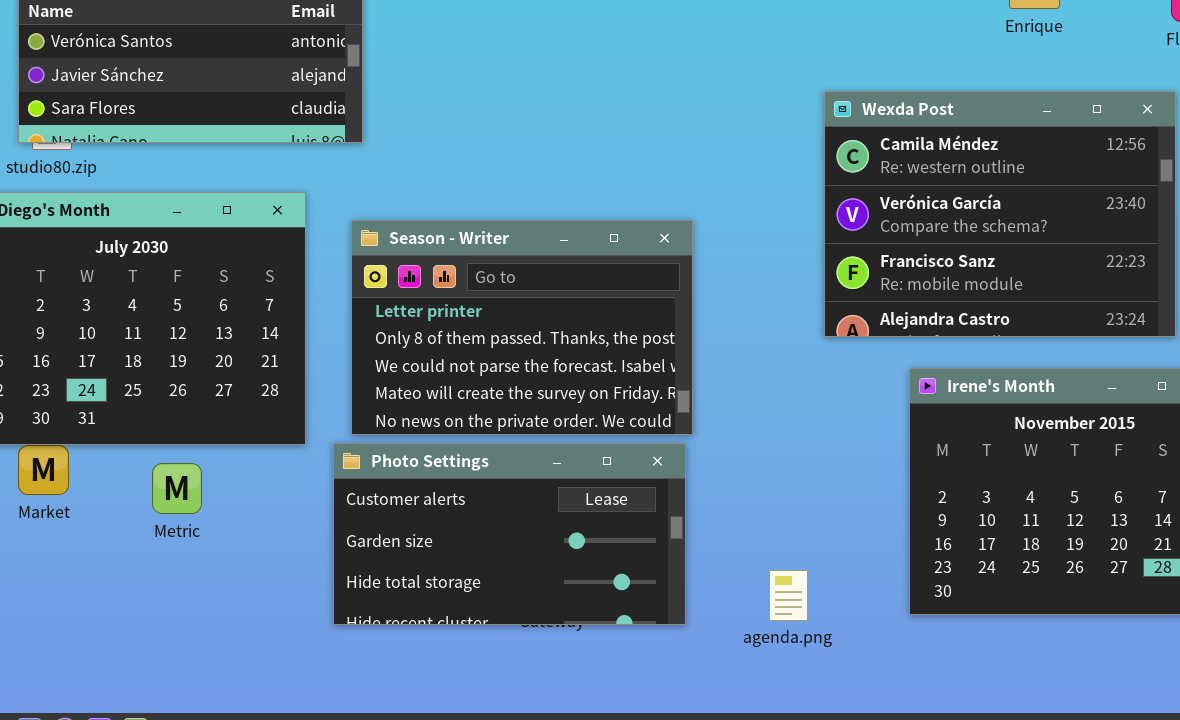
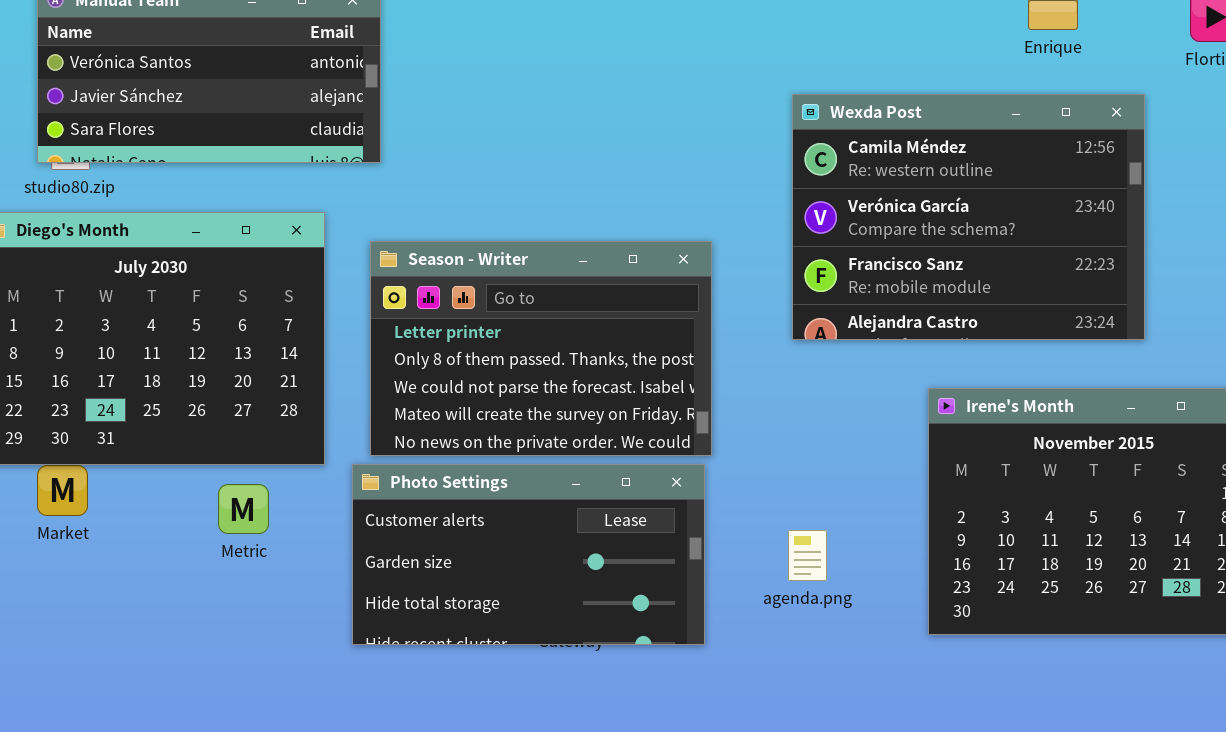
Wexda Post: [824,91,1176,337] -> [792,94,1145,340], moved
Metric: [152,463,202,514] -> [218,484,269,534], moved
agenda.png: [769,570,808,621] -> [788,530,827,581], moved

